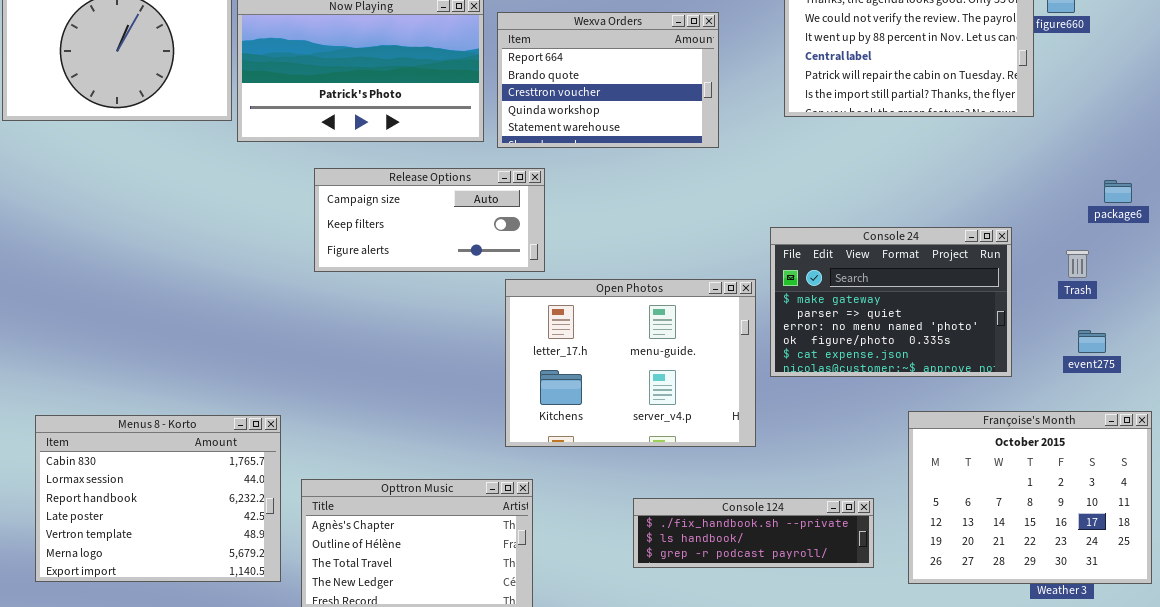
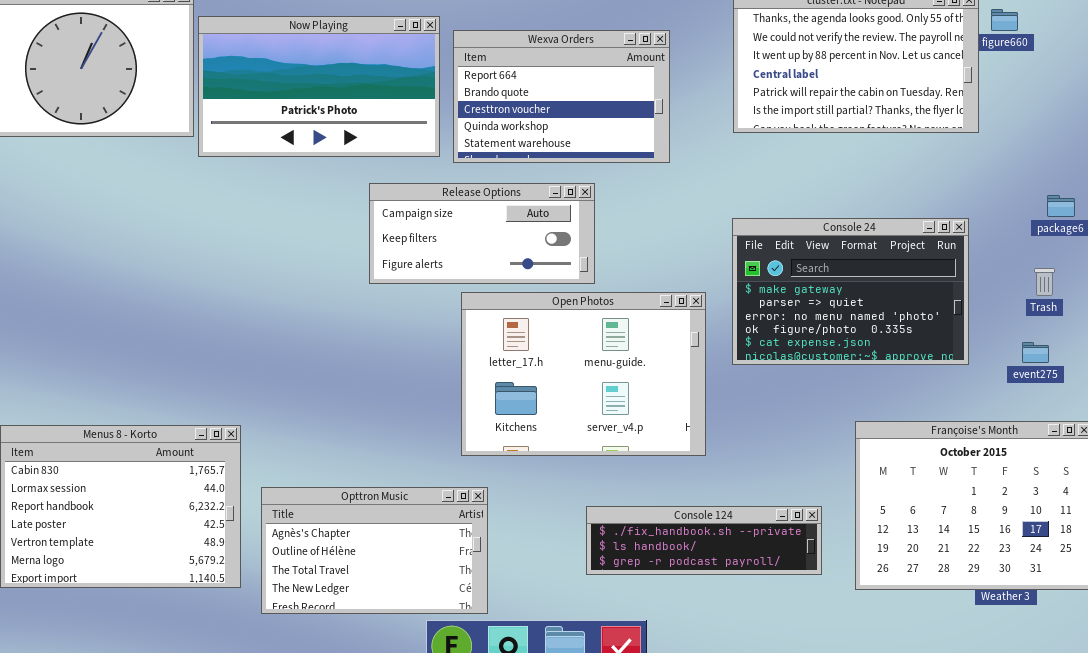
Release Options: [314,168,545,272] -> [369,183,595,284], moved
Console 24: [770,227,1012,377] -> [732,218,969,365], moved
Trash: [1066,250,1089,278] -> [1034,268,1055,296], moved

